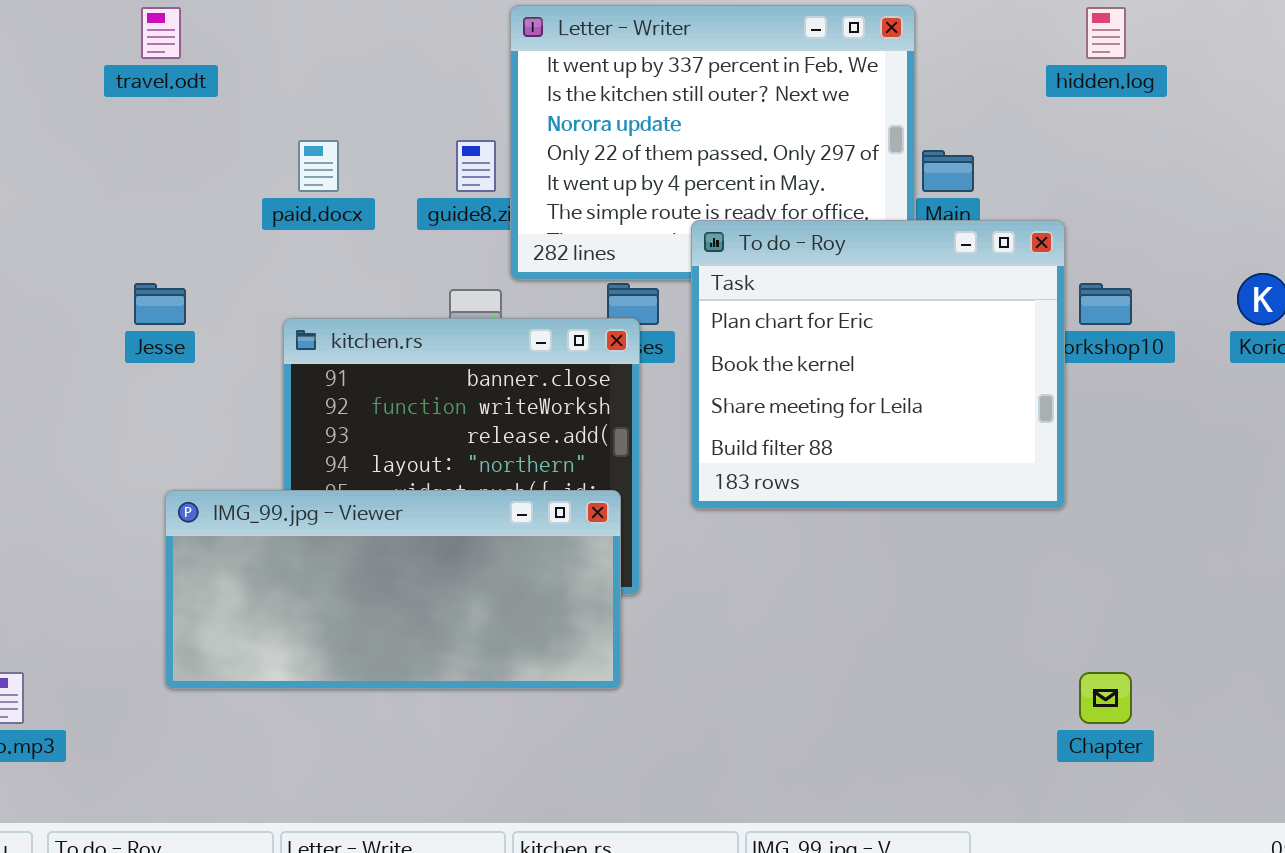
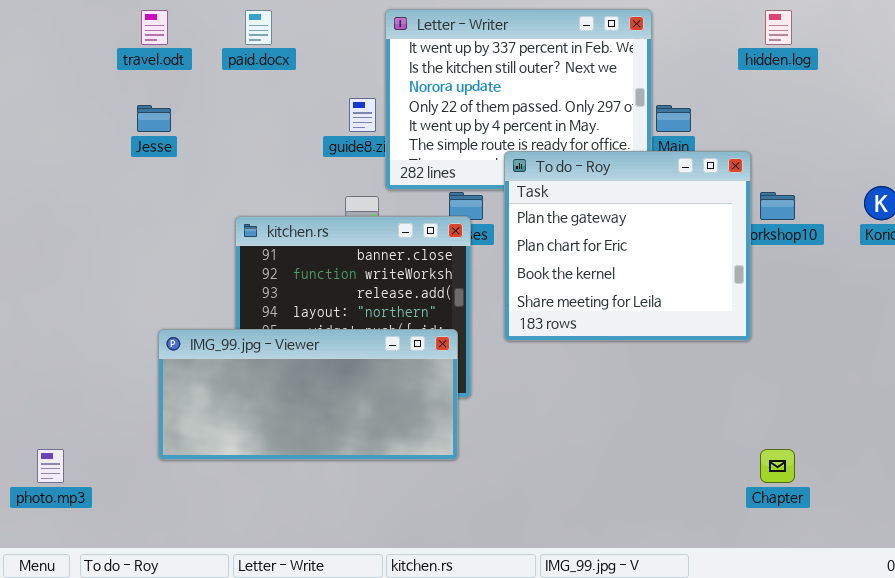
paid.docx: [298,140,339,192] -> [245,10,272,45], moved
To do - Roy: [691,220,1065,509] -> [504,151,751,341], scrolled up 1 row
Jesse: [134,283,186,325] -> [137,105,171,132], moved

